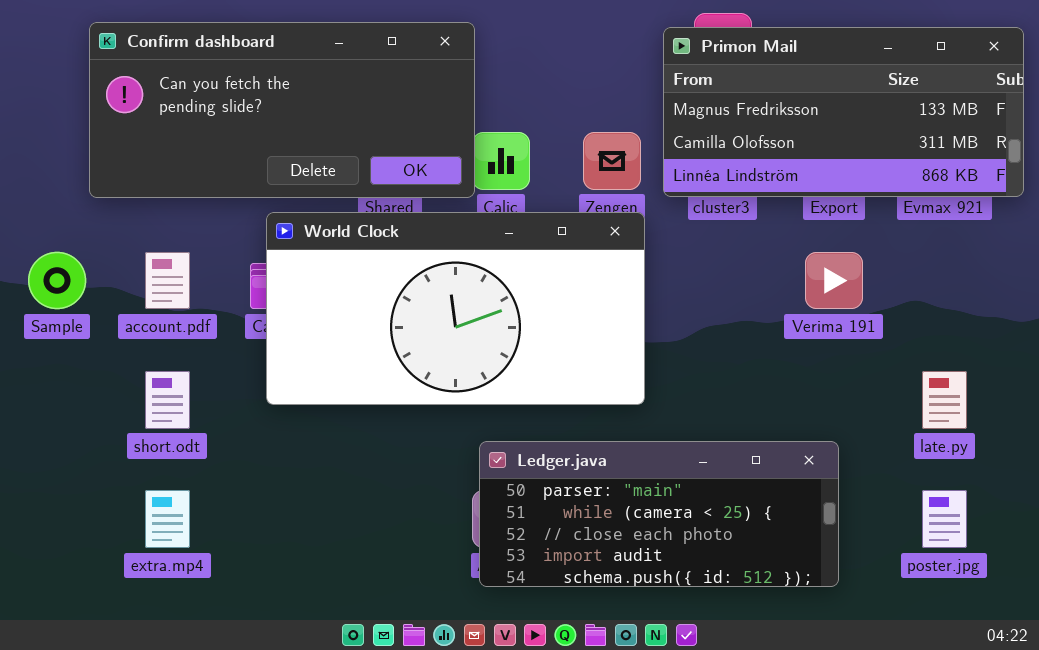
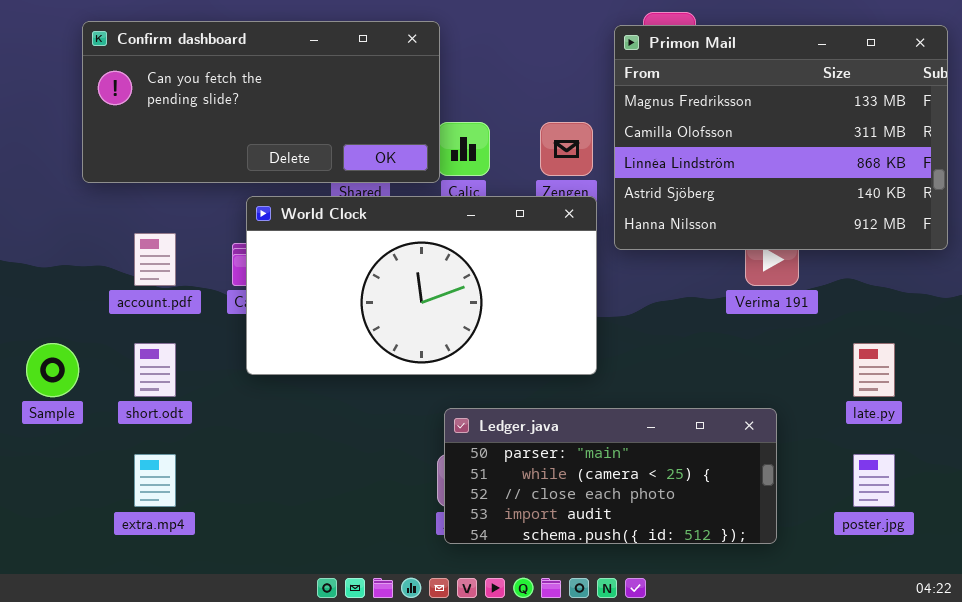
Primon Mail: [663,27,1024,197] -> [614,25,948,250], resized
Sample: [28,252,86,309] -> [26,343,79,397], moved

